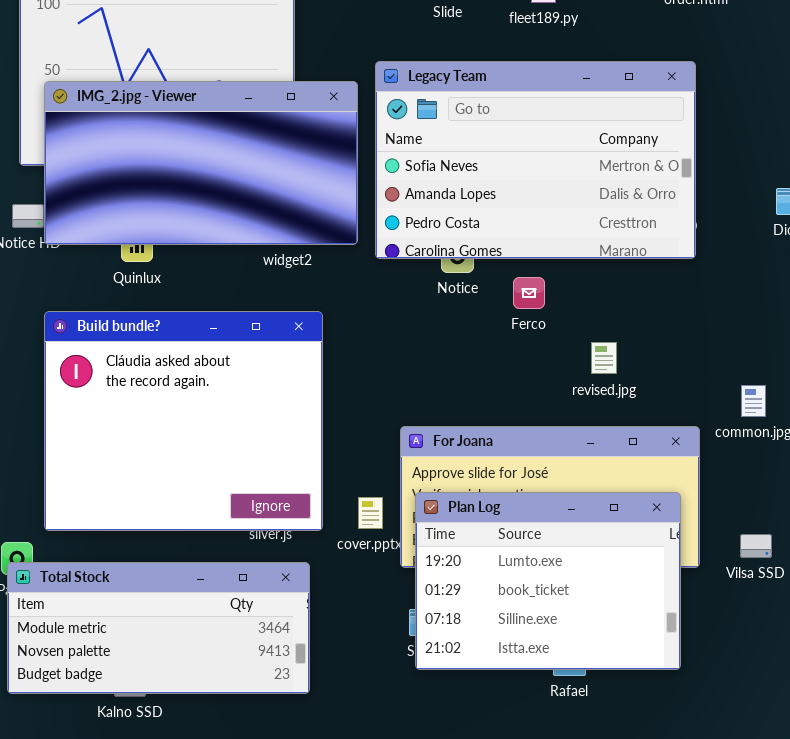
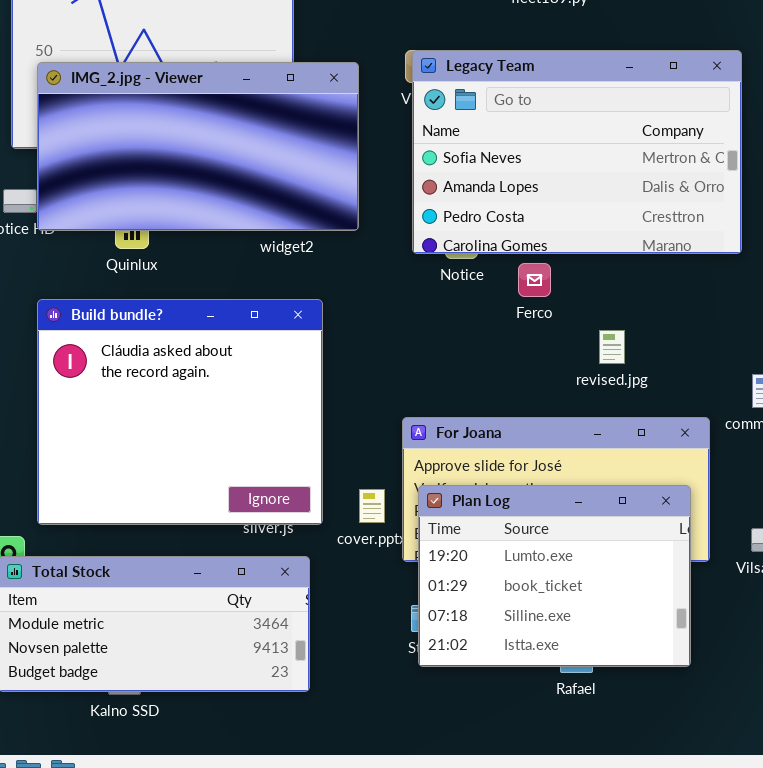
Legacy Team: [375,61,696,259] -> [412,50,742,254], moved

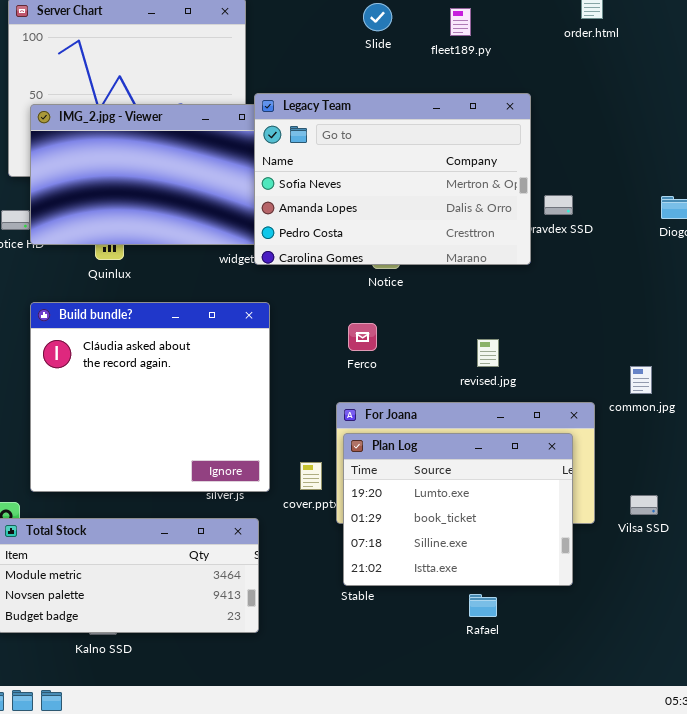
Legacy Team: [412,50,742,254] -> [254,93,531,265], moved
Ferco: [518,263,551,297] -> [348,323,377,351], moved
revised.jpg: [599,330,625,364] -> [477,339,499,367], moved
Plan Log: [418,485,691,667] -> [343,433,573,586], moved

